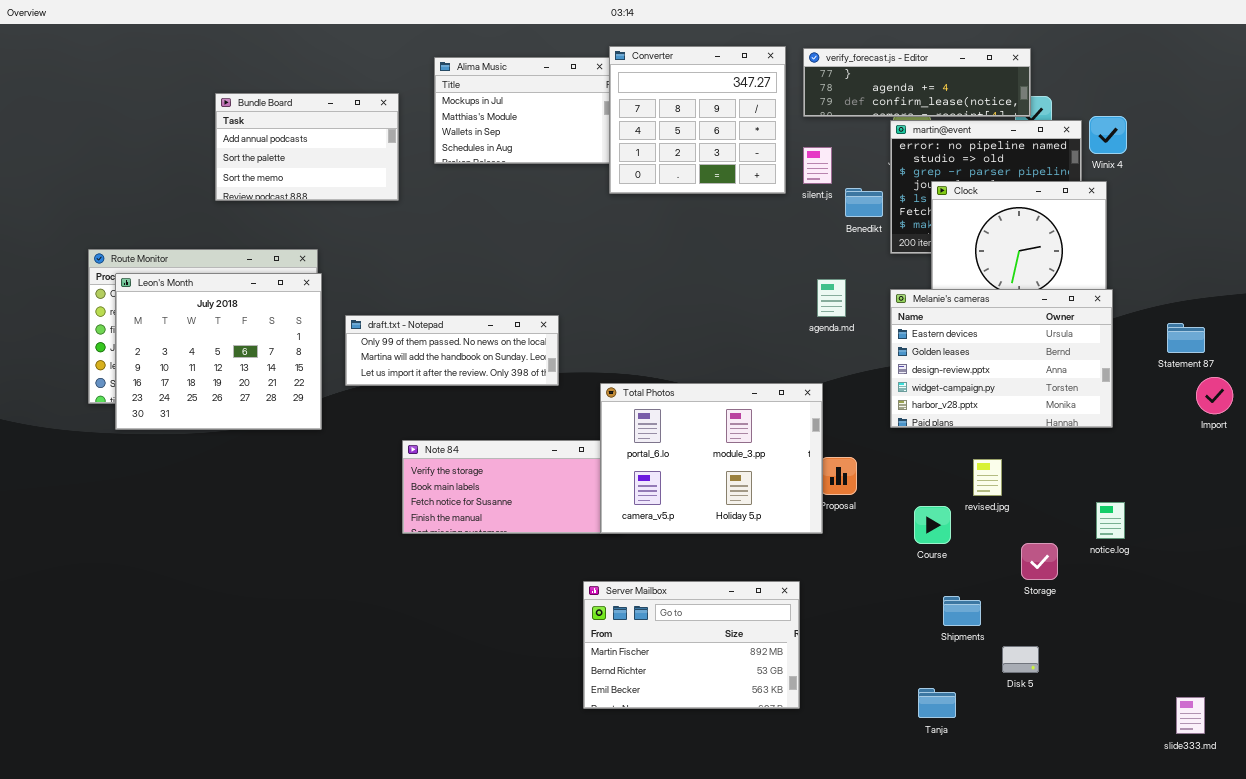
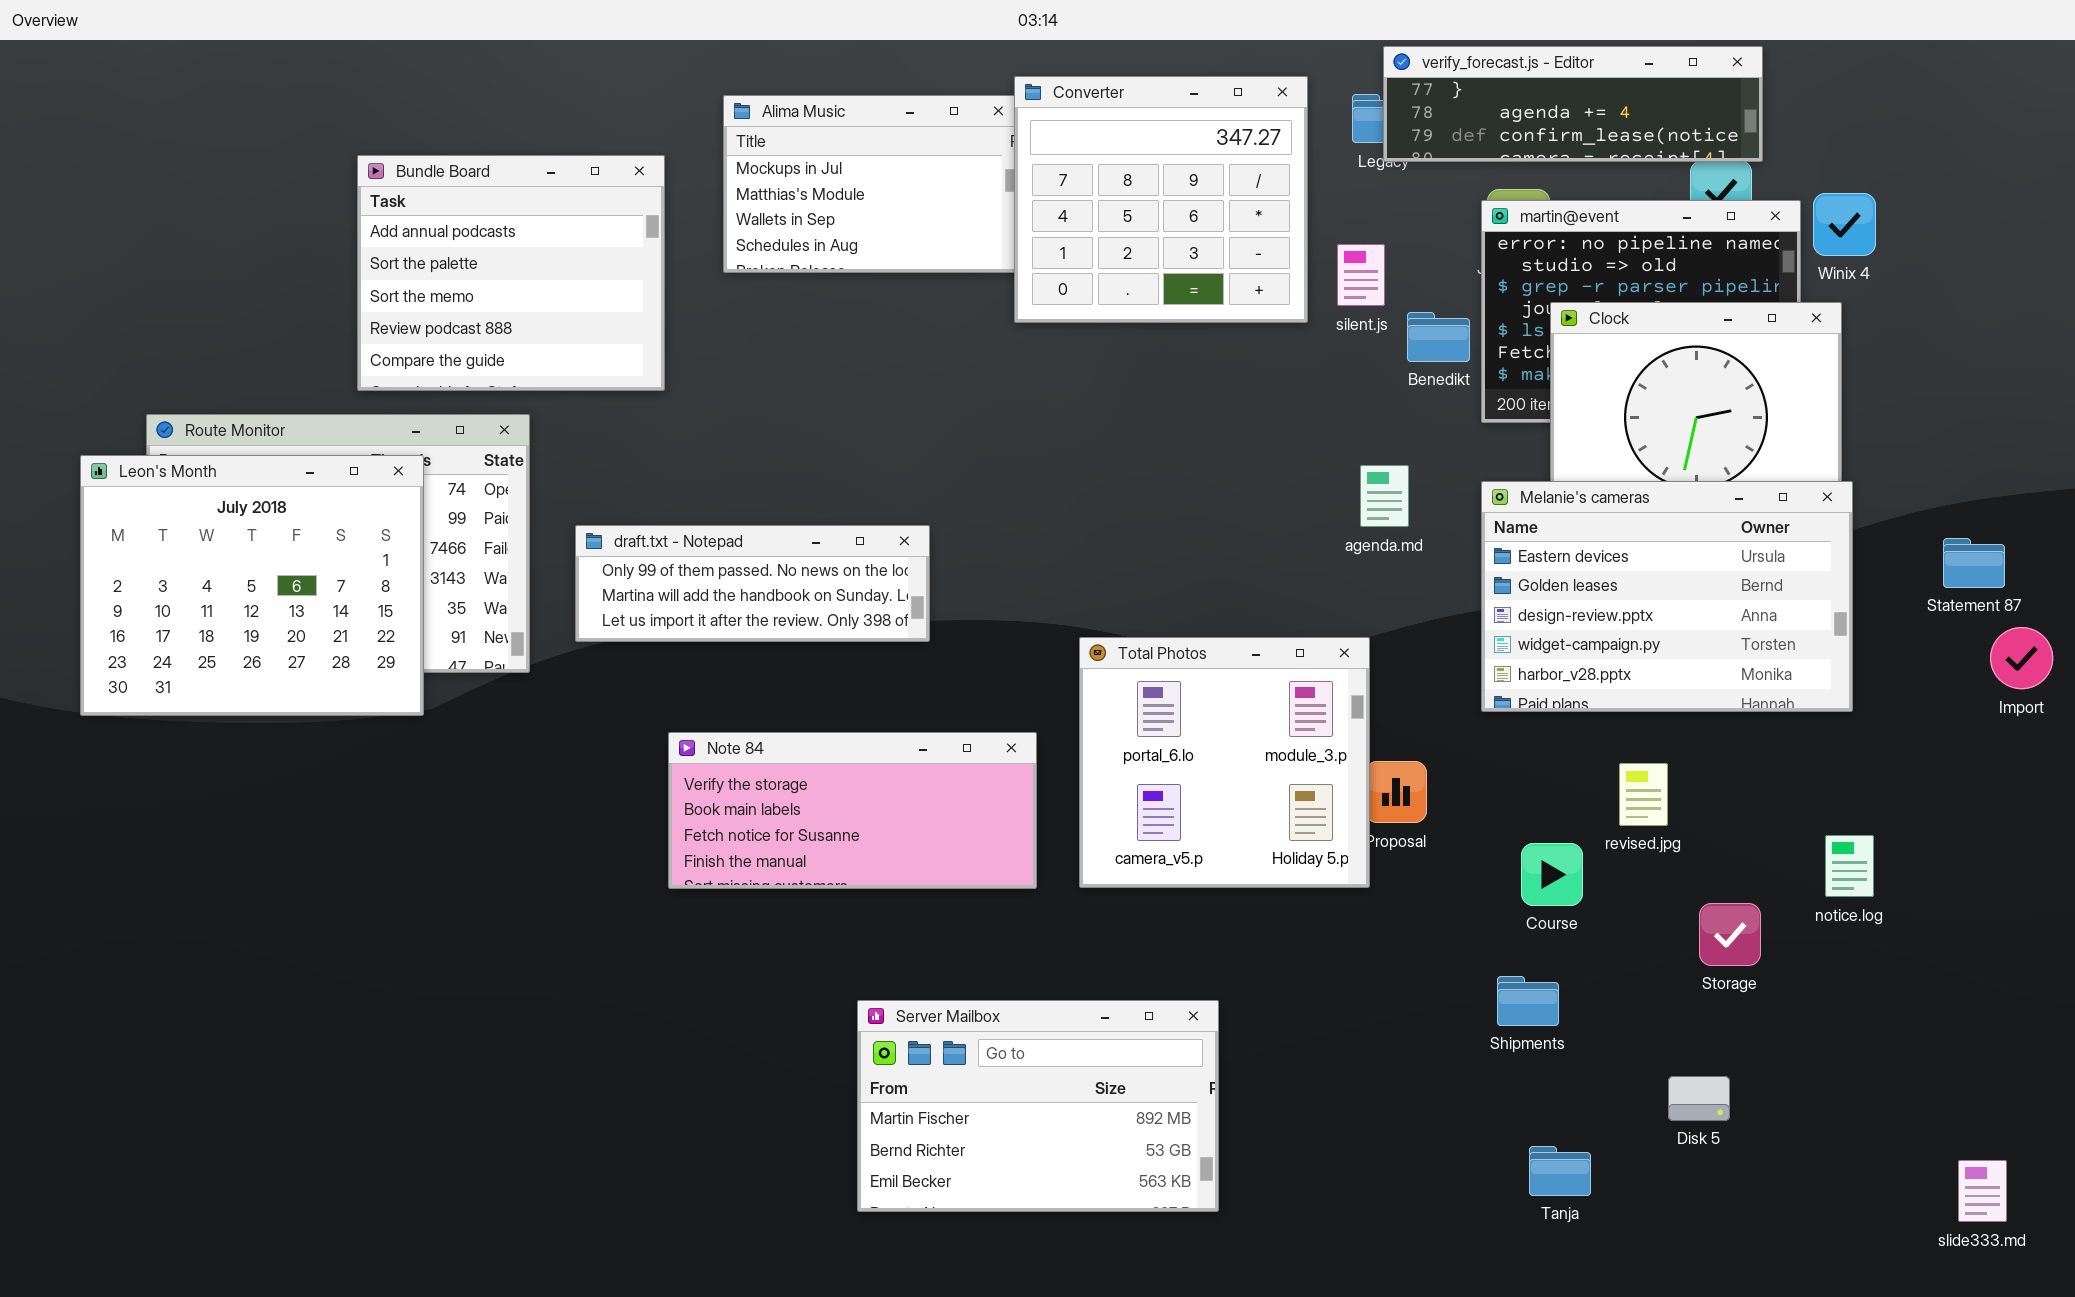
verify_forecast.js - Editor: [803,48,1031,117] -> [1383,46,1763,162], moved
Bundle Board: [215,93,399,201] -> [357,155,665,391], resized
Leon's Month: [115,273,322,430] -> [80,455,424,716], moved
Total Photos: [600,383,823,534] -> [1079,637,1370,888], resized
Server Mailbox: [583,581,800,709] -> [857,1000,1219,1212], moved
Shipments: [943,596,981,626] -> [1497,976,1559,1026], moved

